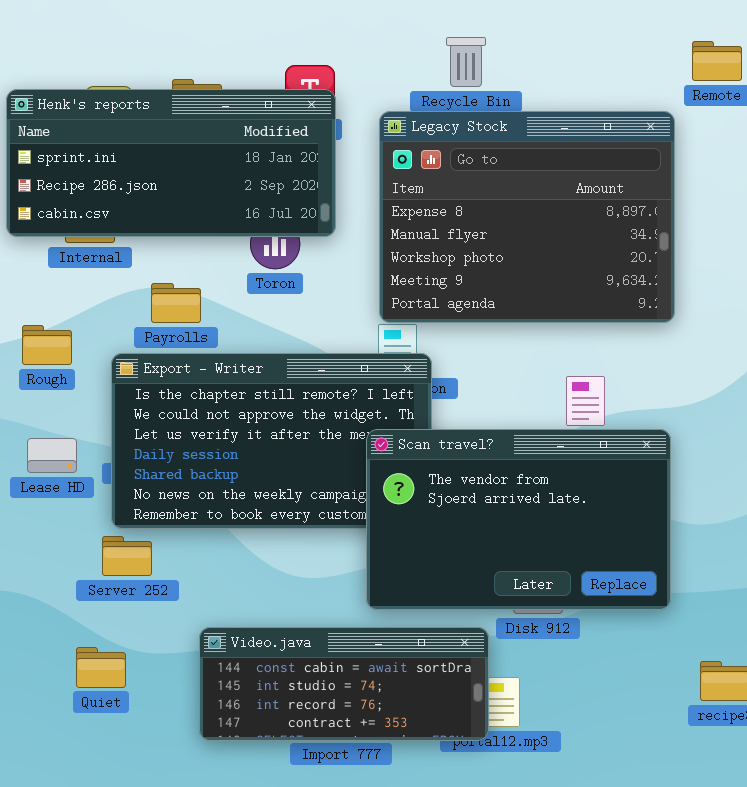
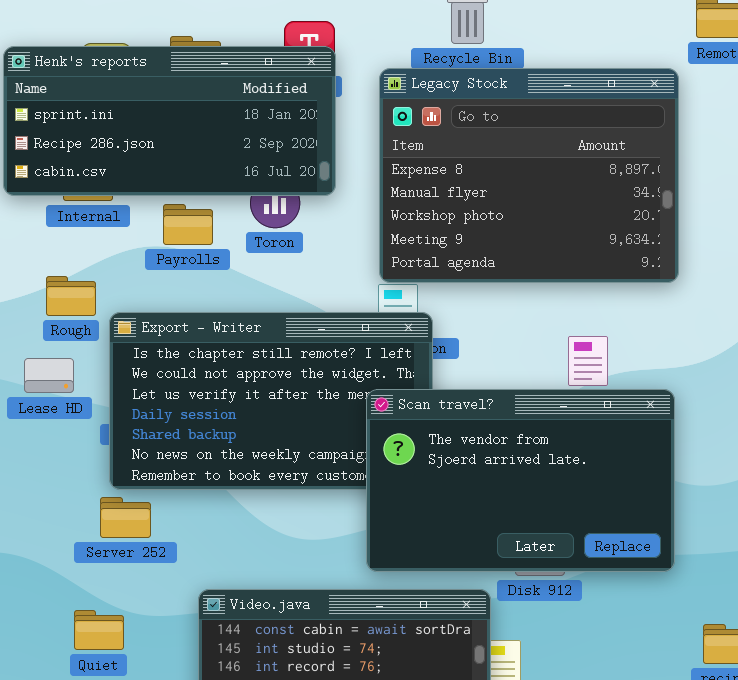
Payrolls: [151,283,201,323] -> [163,204,213,245], moved
Rough: [22,325,72,365] -> [46,276,96,316], moved
Lease HD: [27,438,77,473] -> [24,358,74,393], moved

